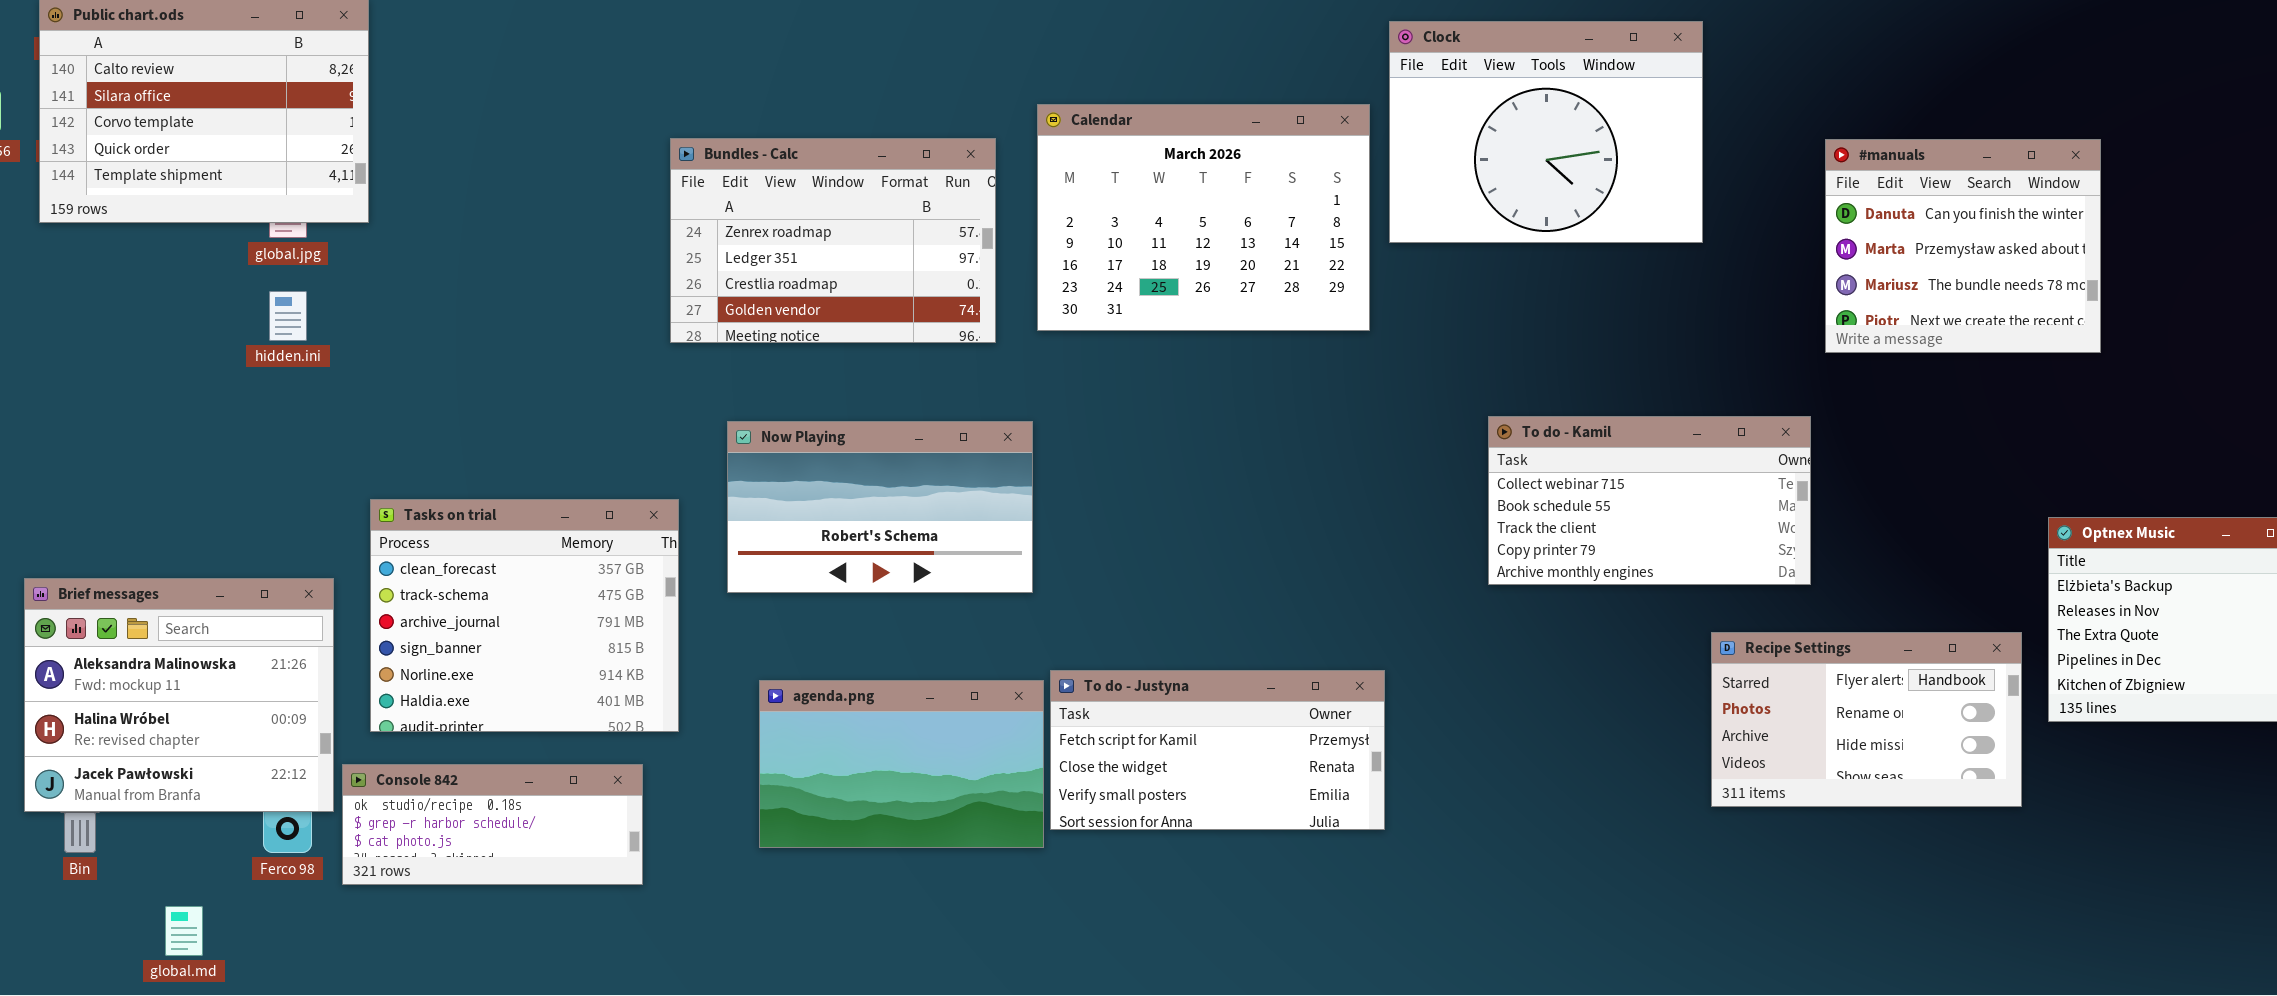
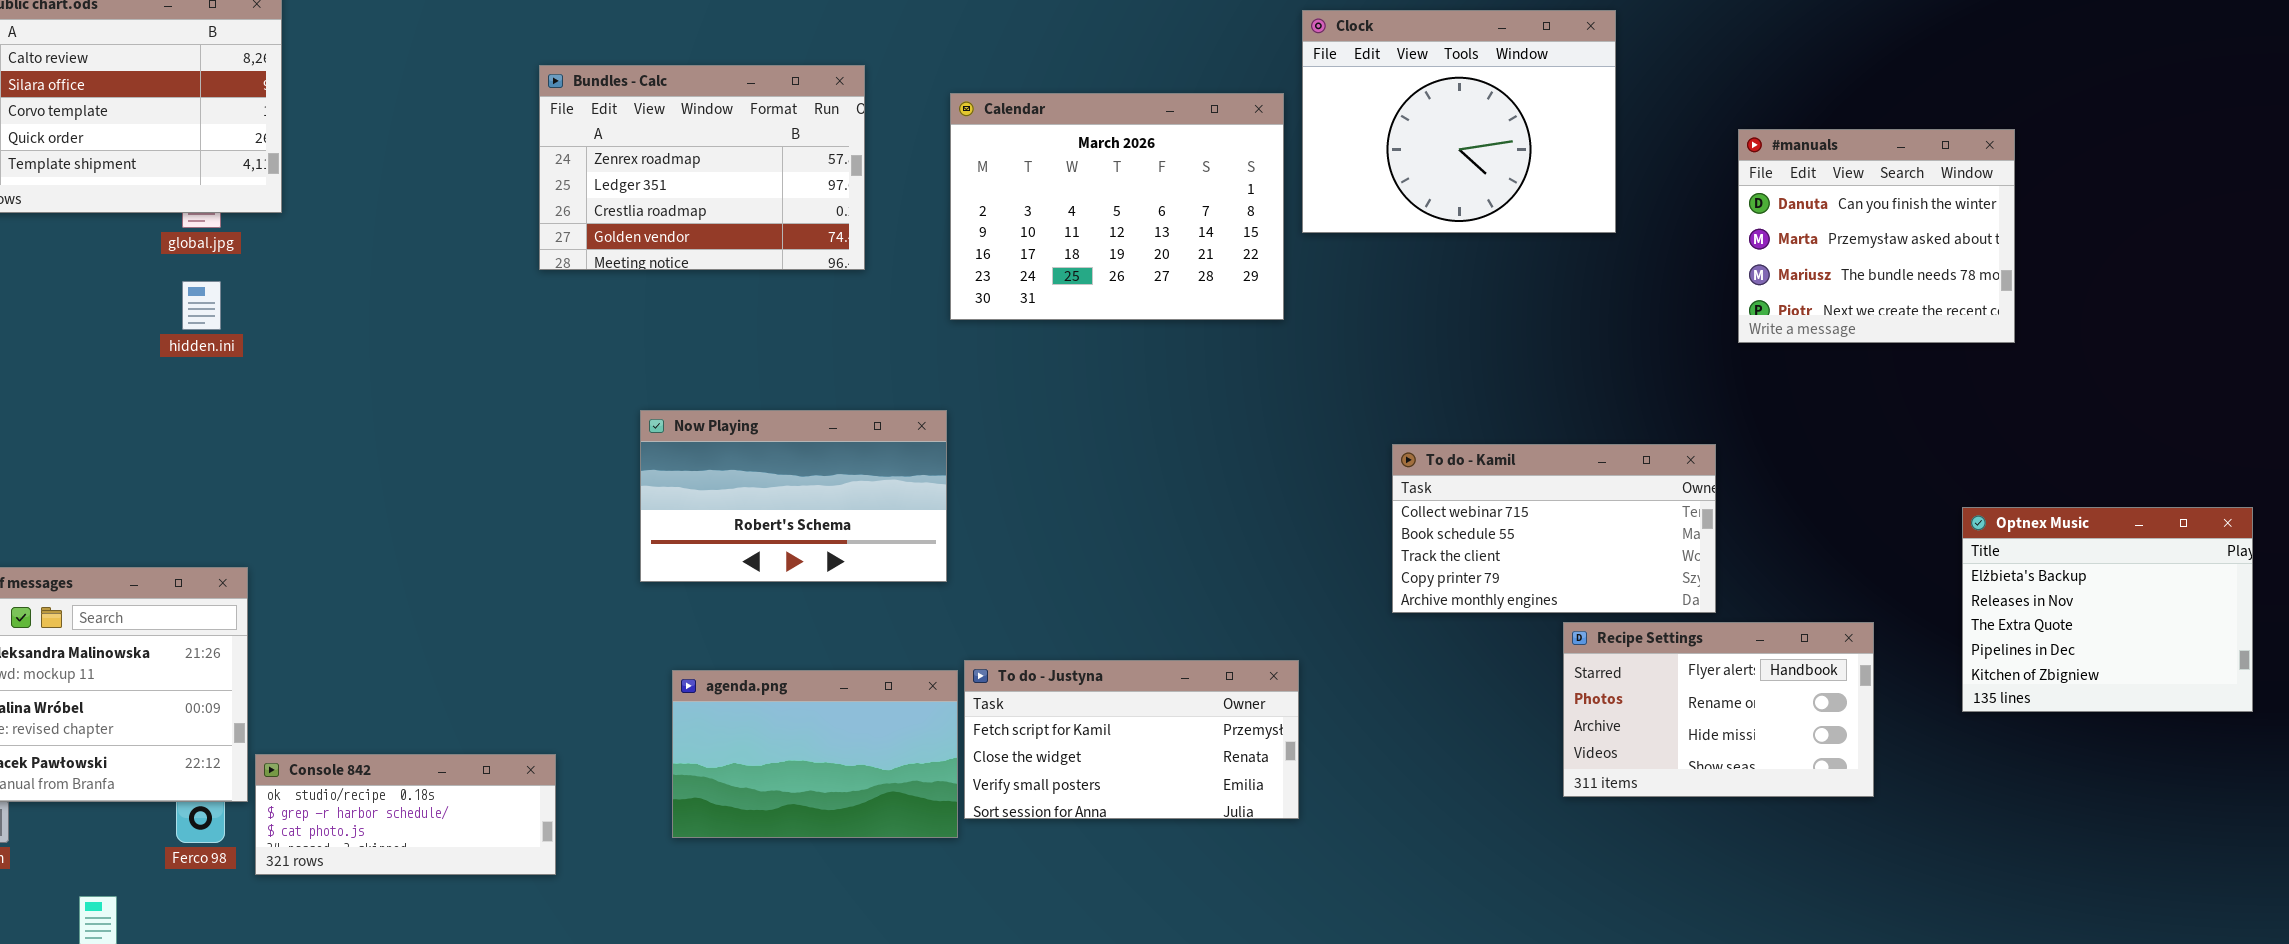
Bundles - Calc: [670,138,996,343] -> [539,65,865,270], moved
To do - Kamil: [1488,416,1811,585] -> [1392,444,1716,613], moved
Tasks on trial: [370,499,679,732] -> none, closed
Recipe Settings: [1711,632,2022,807] -> [1563,622,1874,797], moved

